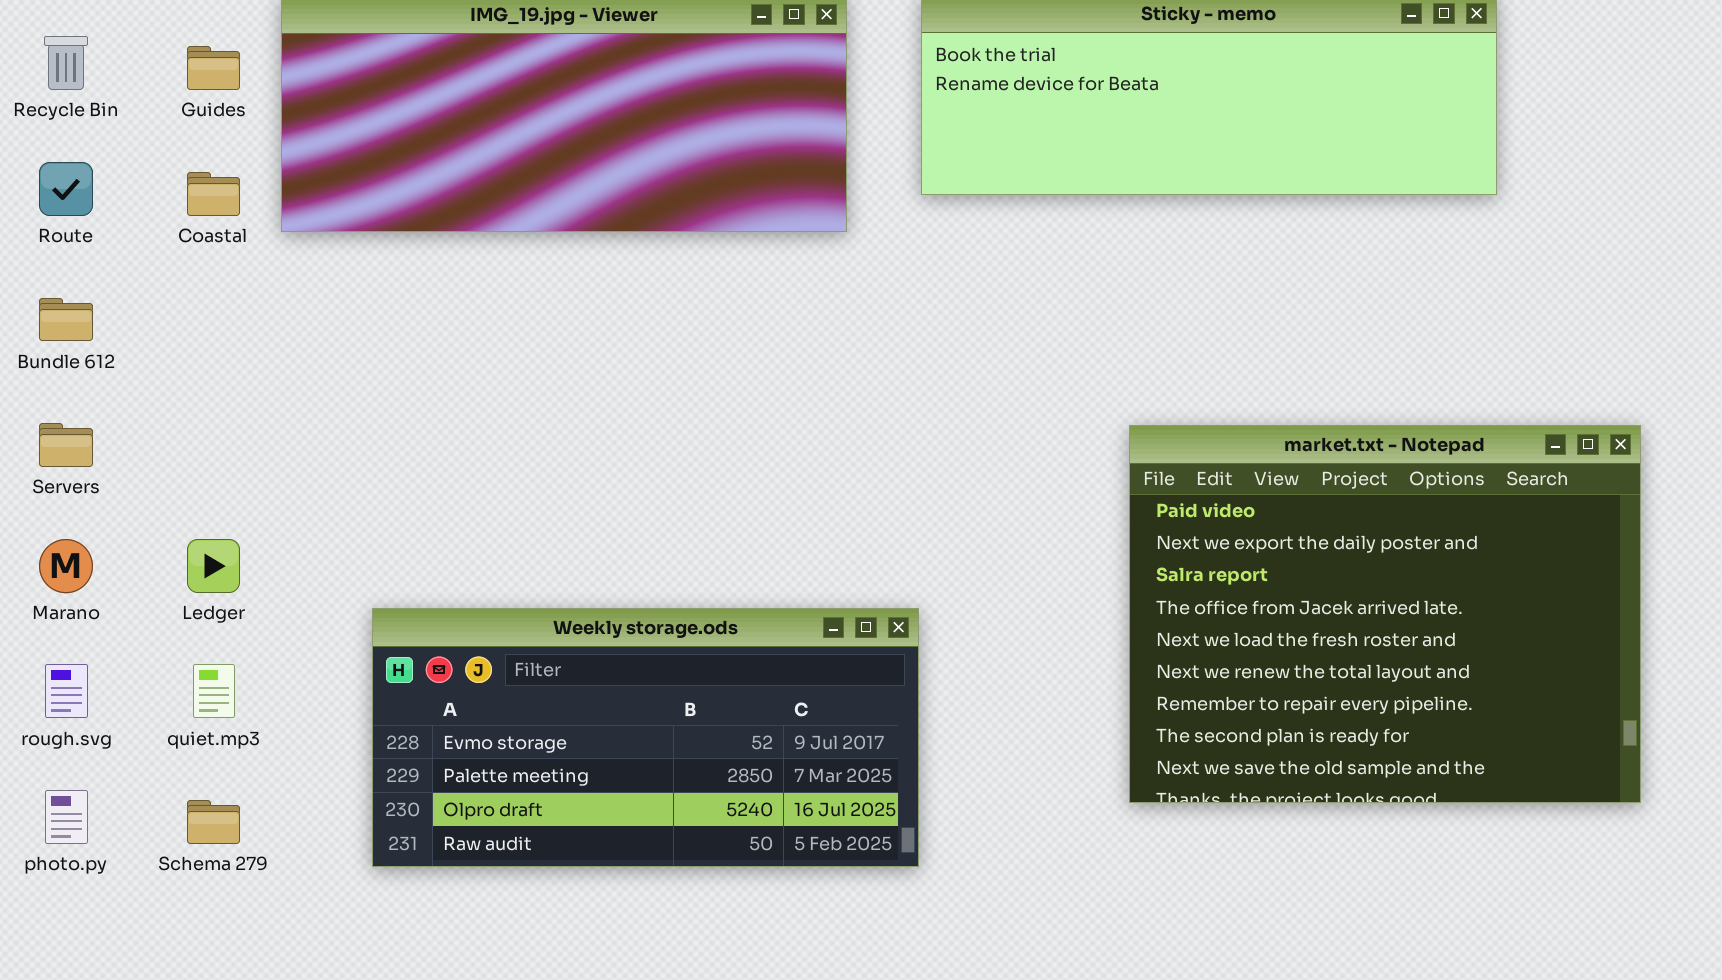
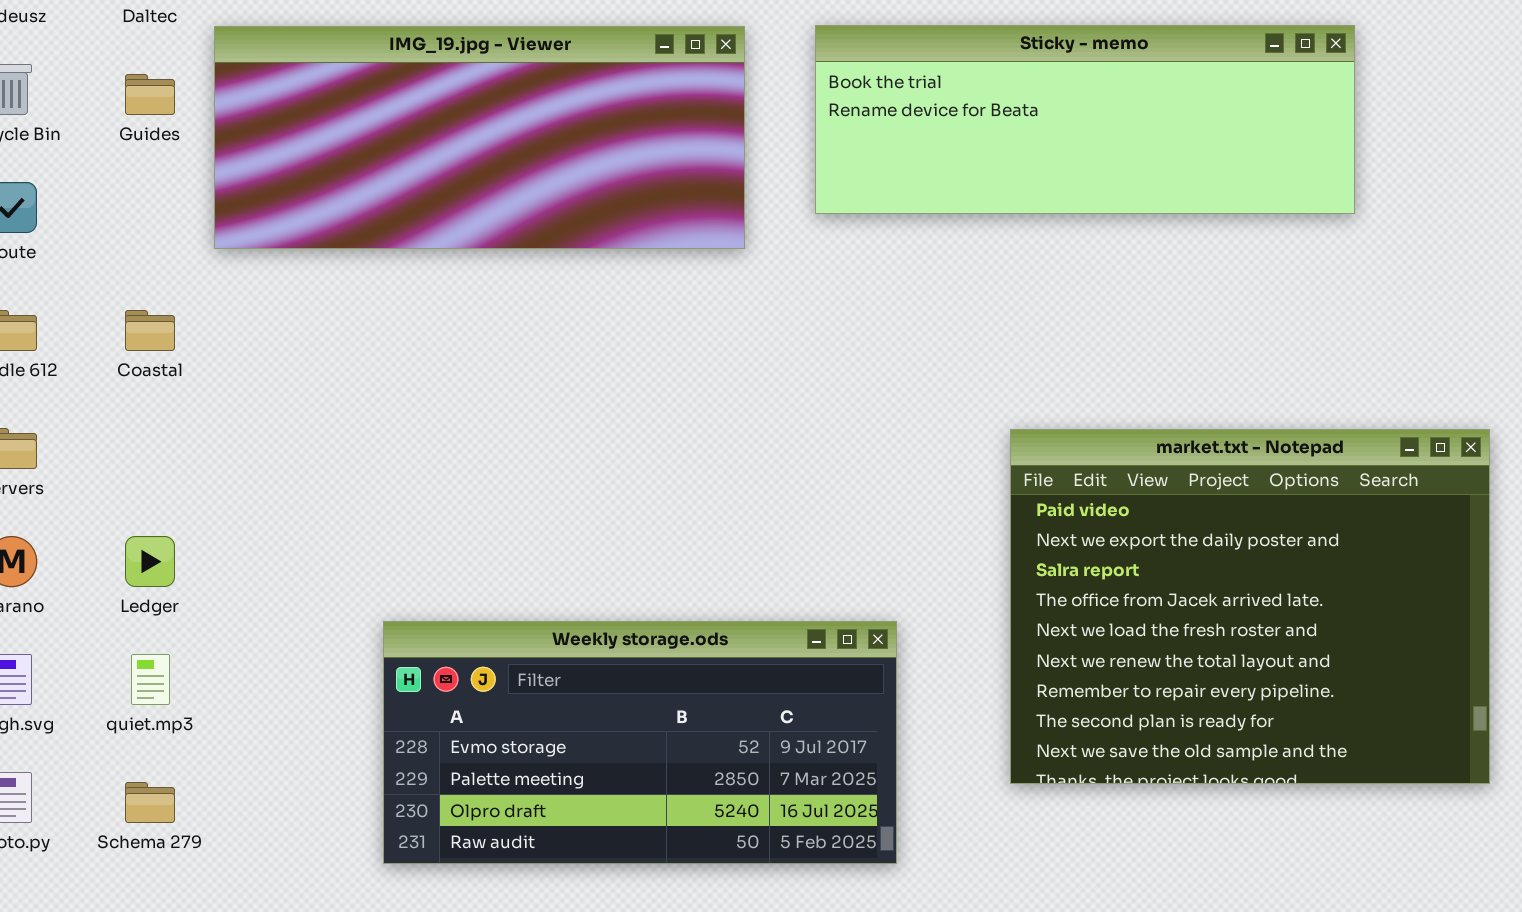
Coastal: [187,172,240,216] -> [125,310,175,351], moved
Weekly storage.ods: [372,608,919,867] -> [383,621,897,864], moved

